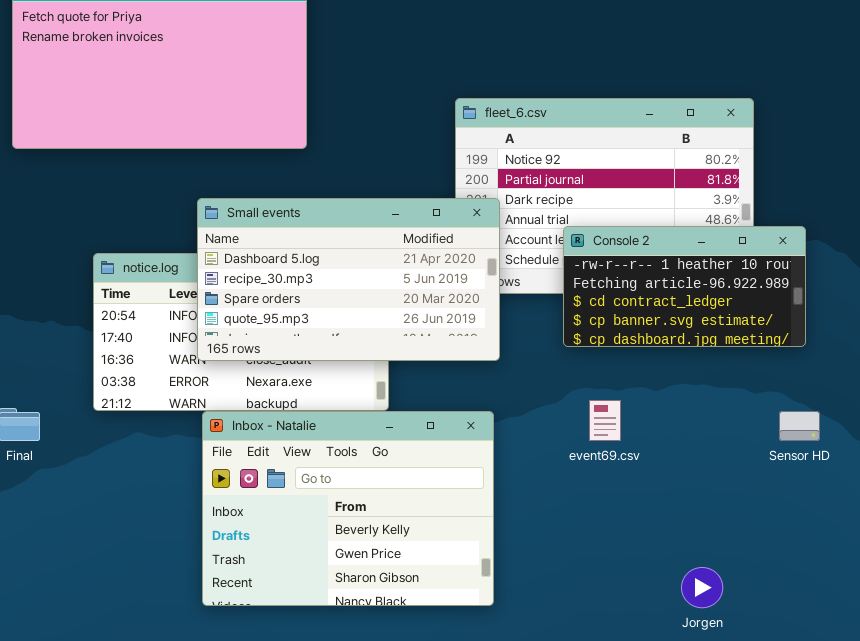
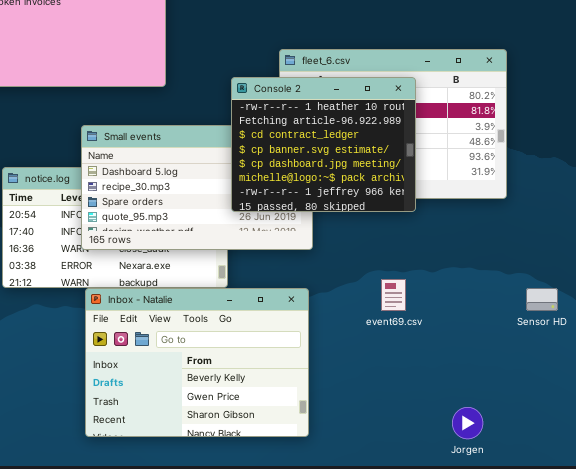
Console 2: [563,226,806,347] -> [231,77,416,212], moved, resized

